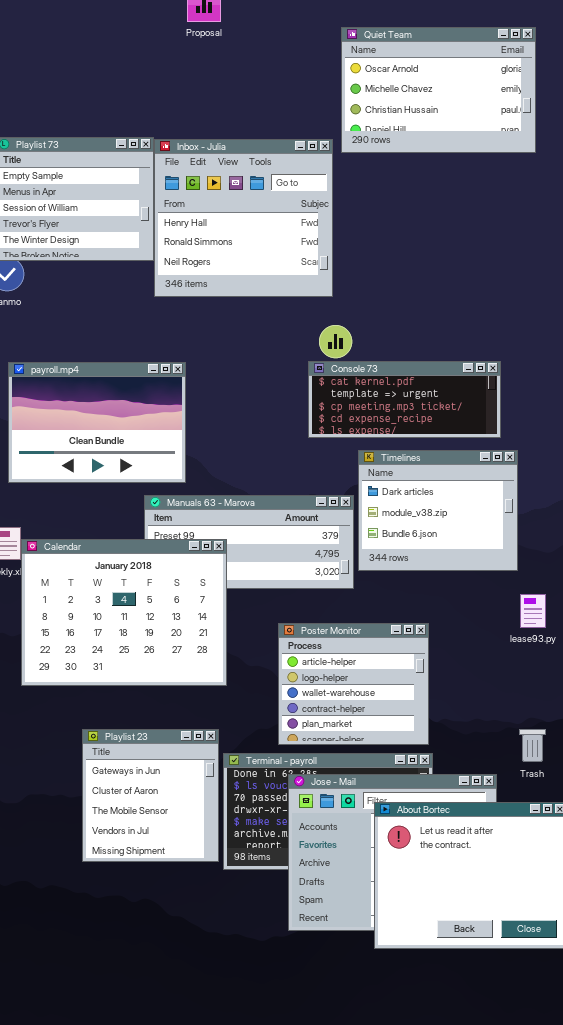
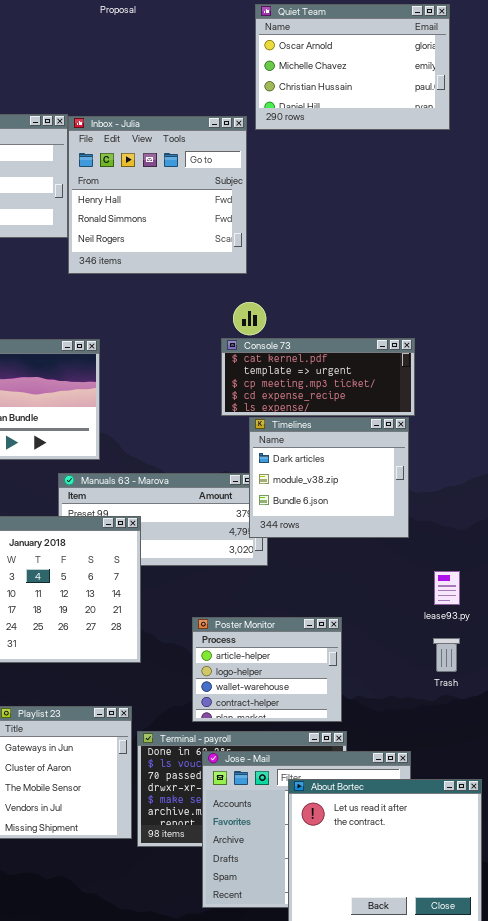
Timelines: [358,450,518,571] -> [249,417,409,538], moved
Poster Monitor: [278,623,429,745] -> [192,617,342,722], resized
Trash: [519,729,546,762] -> [433,638,460,672], moved

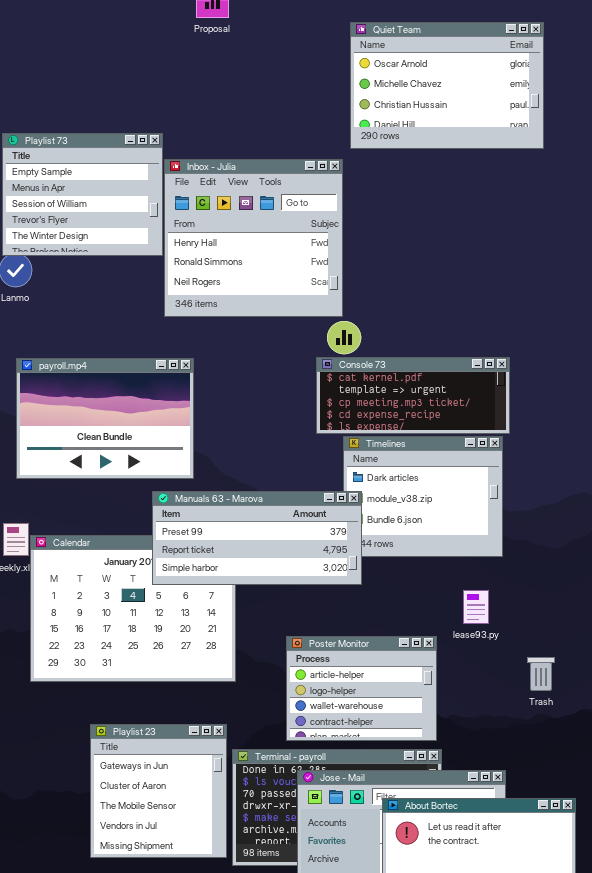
Inbox - Julia: [68,116,247,274] -> [164,159,343,317], moved
Manuals 63 - Marova: [58,473,268,566] -> [152,491,362,585], raised
lease93.py: [434,571,460,605] -> [463,590,489,624], moved

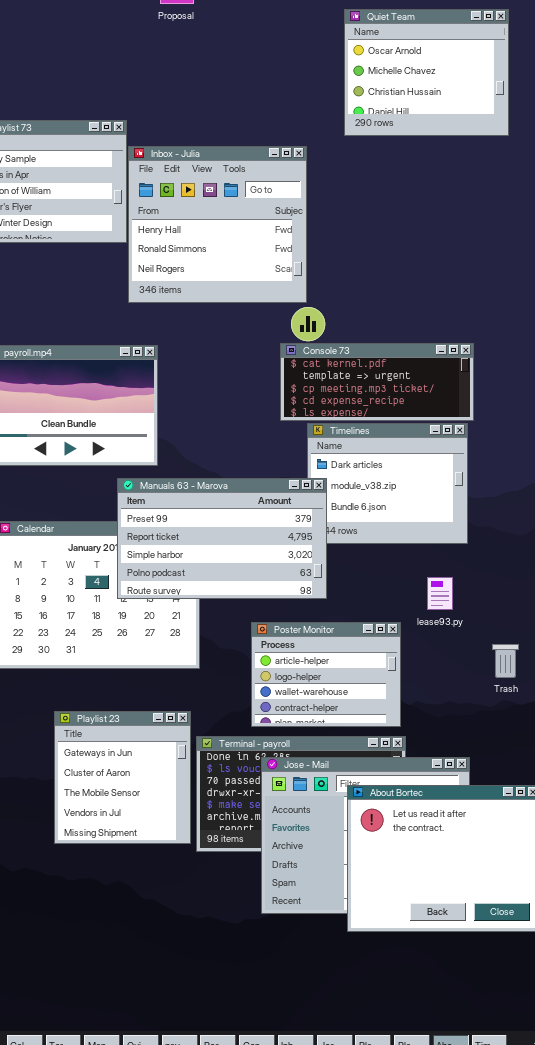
Quiet Team: [350,22,544,149] -> [344,9,509,136], resized
Manuals 63 - Marova: [152,491,362,585] -> [117,478,327,599], resized

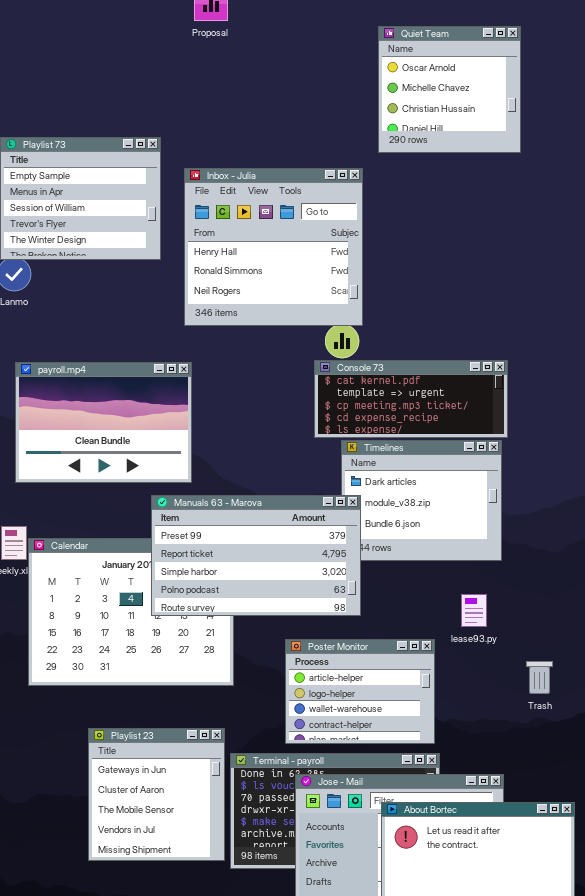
Quiet Team: [344,9,509,136] -> [378,26,521,153], resized
Inbox - Julia: [128,146,307,303] -> [184,168,363,326], moved

